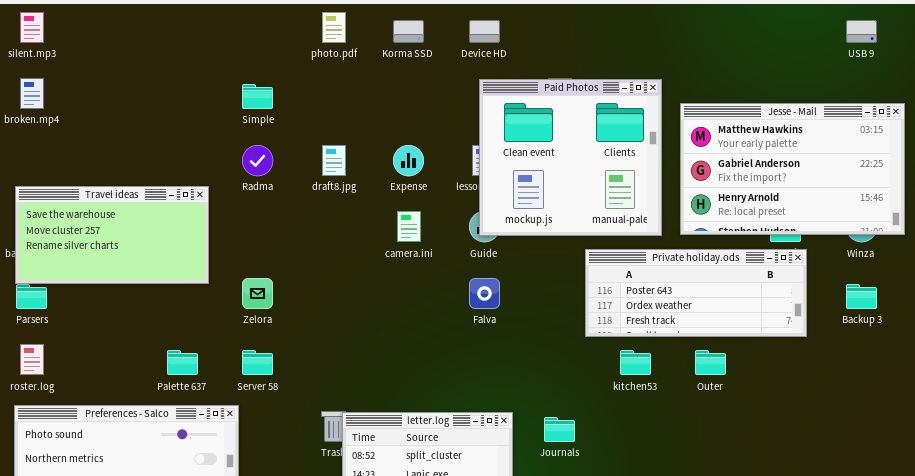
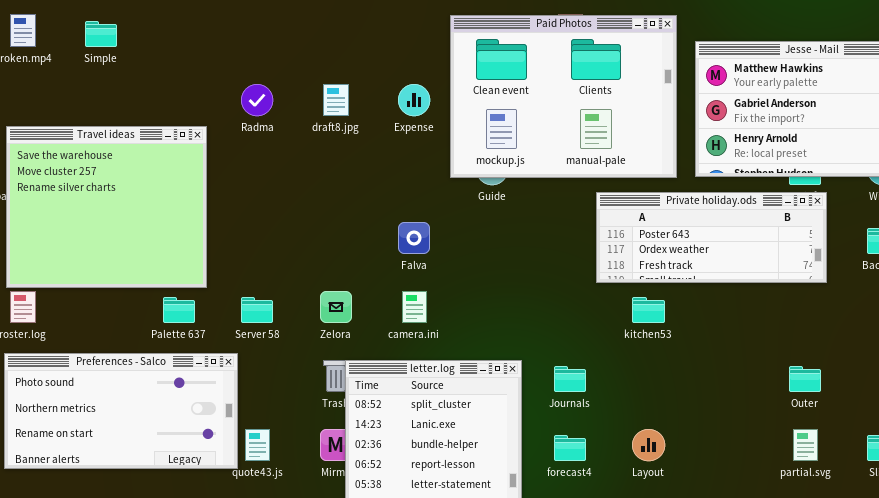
Paid Photos: [479,79,662,236] -> [450,15,677,178], resized
Simple: [242,84,273,109] -> [85,21,117,47], moved
Travel ideas: [15,186,209,284] -> [6,126,207,288], resized
camera.ini: [397,211,421,242] -> [402,291,427,323], moved
Zelora: [242,278,273,309] -> [320,291,352,323], moved
Falva: [469,278,500,309] -> [398,222,430,254], moved
Outer: [695,350,726,375] -> [789,366,821,392], moved

